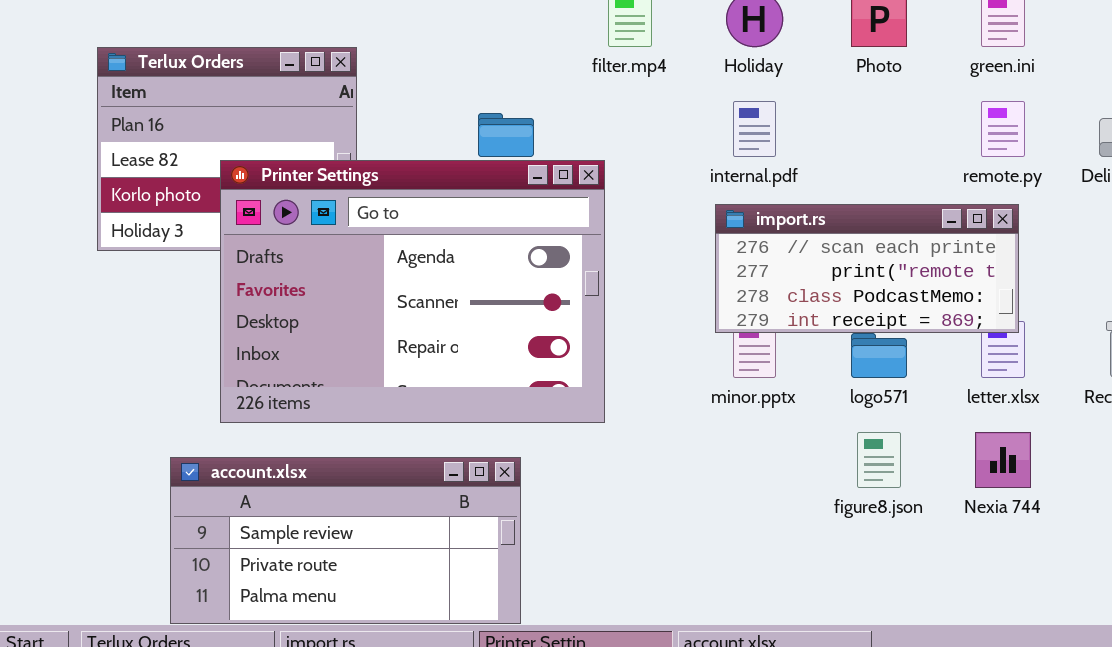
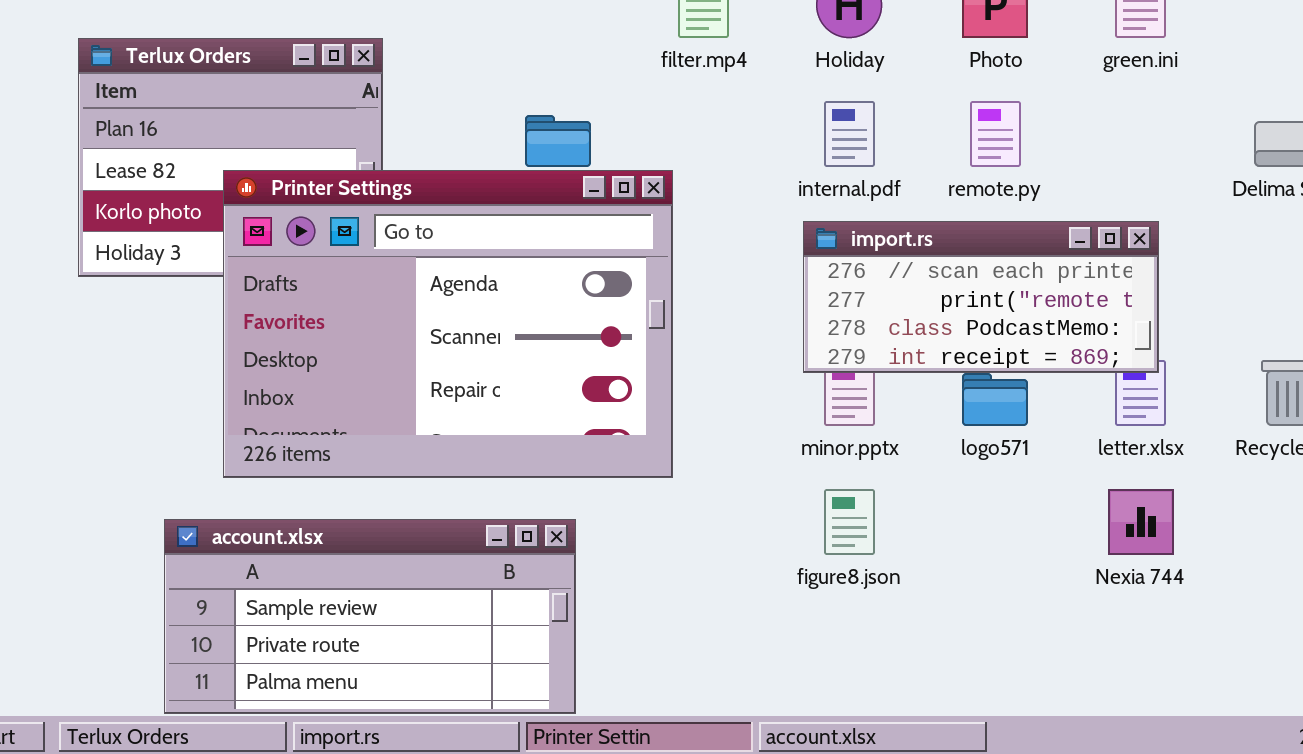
remote.py: [981,101,1025,157] -> [970,101,1021,167], moved
figure8.json: [857,432,901,488] -> [824,489,875,555], moved

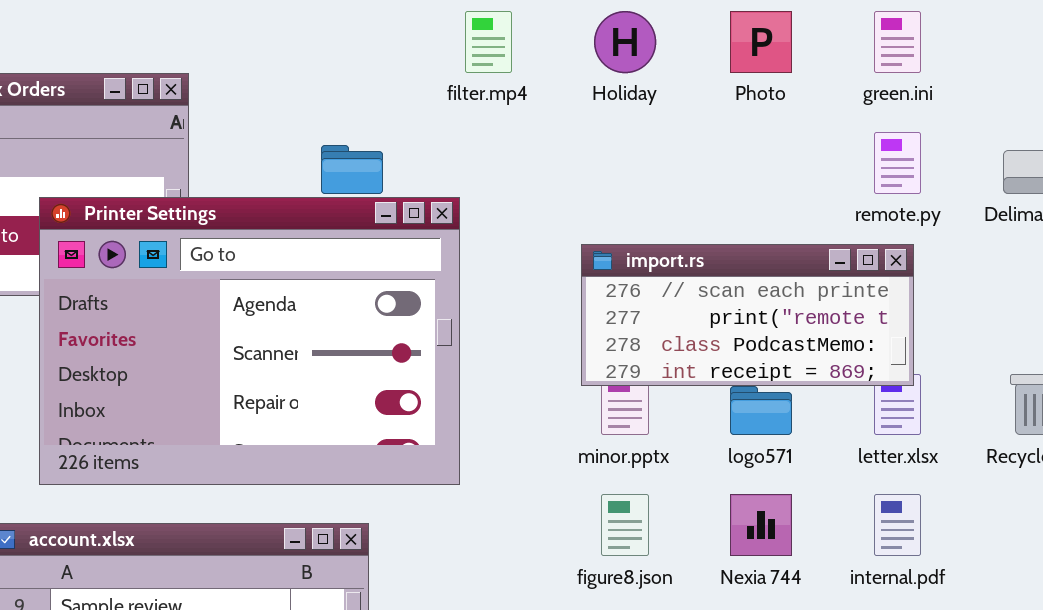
internal.pdf: [824,101,875,167] -> [874,494,921,556], moved
remote.py: [970,101,1021,167] -> [874,132,921,194], moved
Nexia 744: [1108,489,1174,555] -> [730,494,792,556], moved

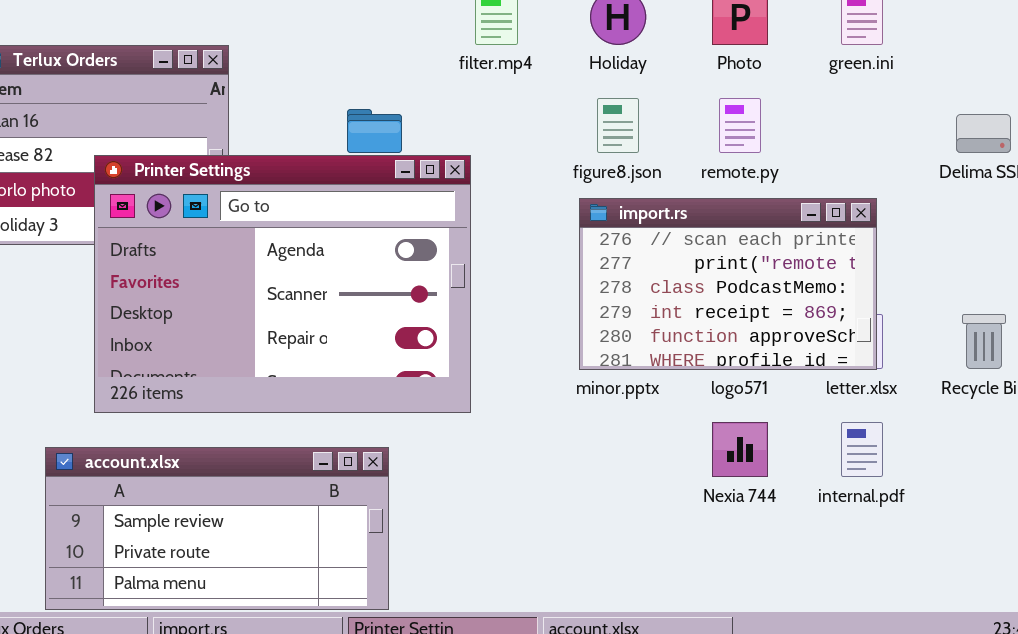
remote.py: [874,132,921,194] -> [719,98,761,153], moved
import.rs: [581,244,914,386] -> [579,198,877,370], resized
figure8.json: [601,494,649,556] -> [597,98,639,153], moved

